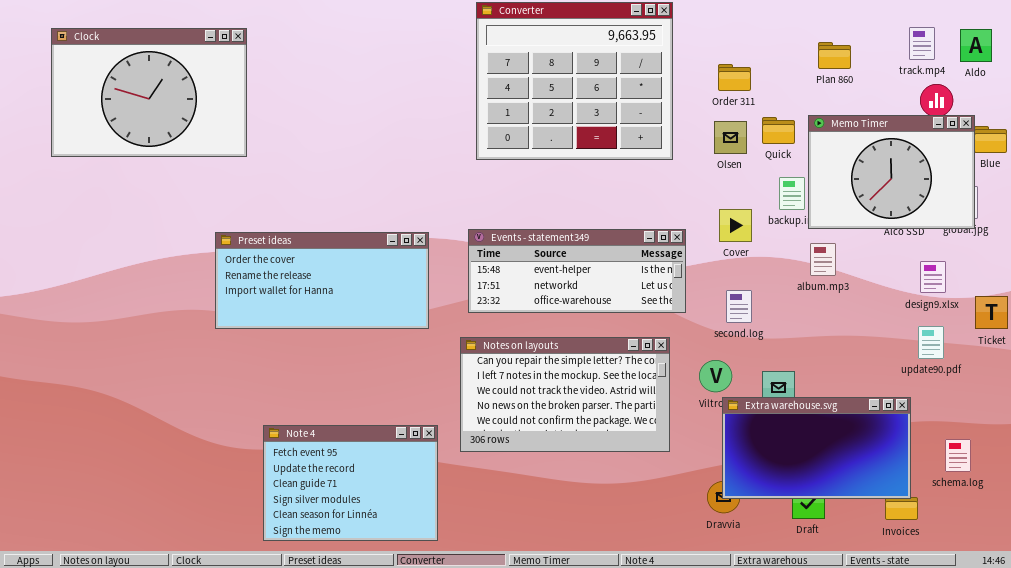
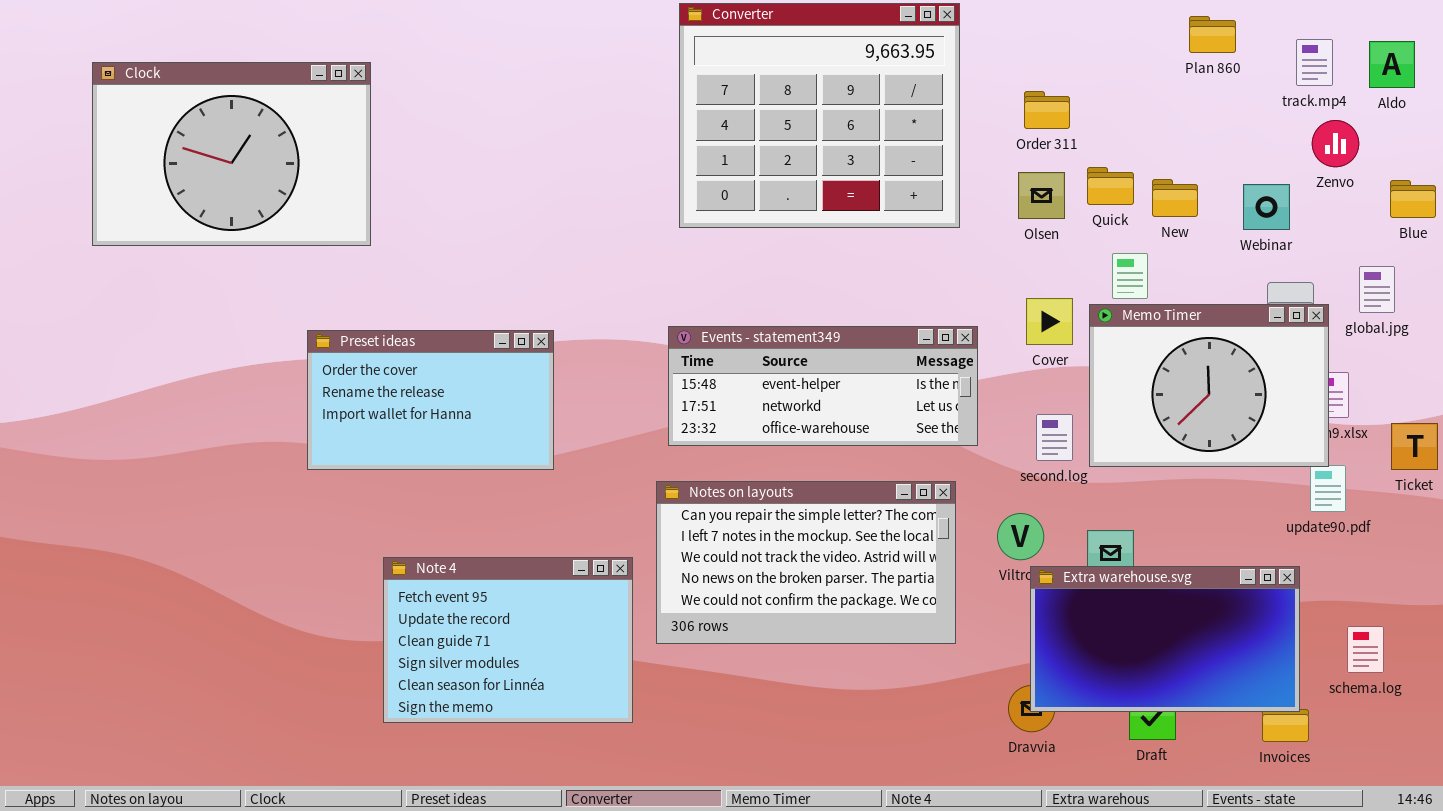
Clock: [51,28,247,157] -> [92,62,371,246], moved
Plan 860: [818,42,851,69] -> [1189,16,1236,53], moved
Memo Timer: [808,115,975,229] -> [1089,304,1329,467], moved
Preset ideas: [215,232,429,329] -> [307,330,554,470], resized
Note 4: [263,425,438,541] -> [383,557,633,723], moved

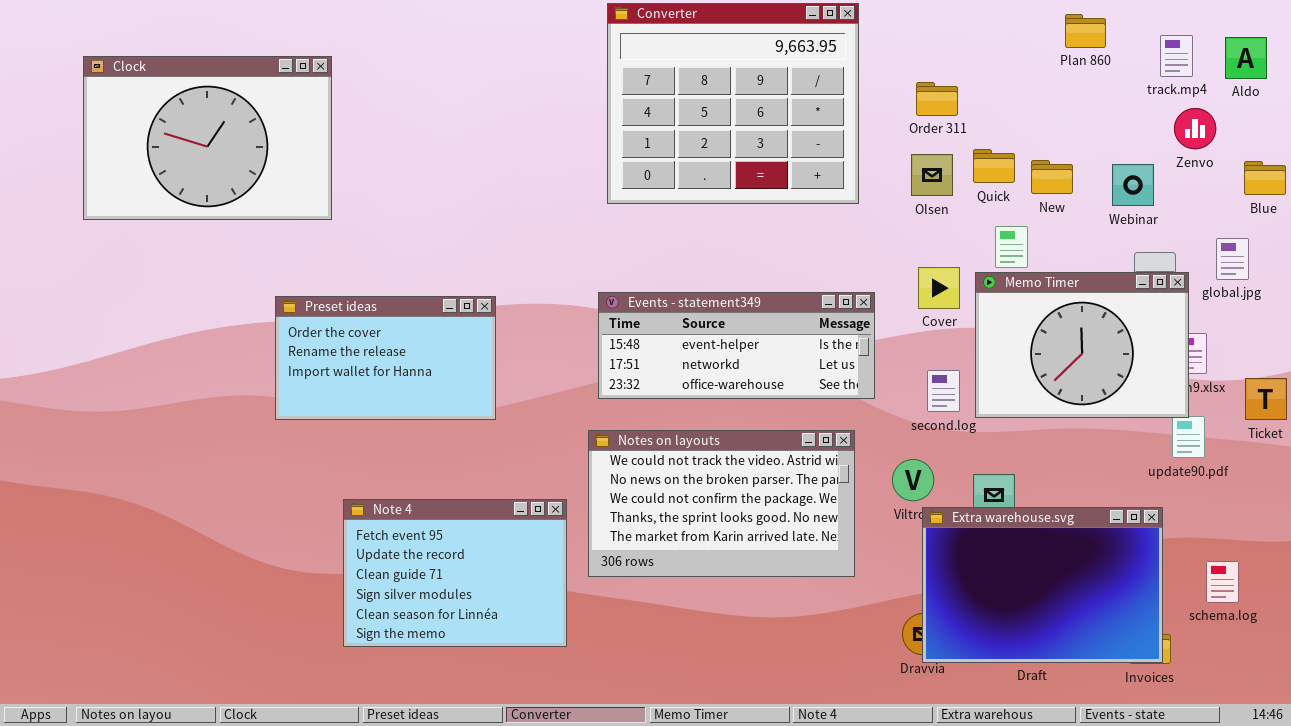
Notes on layouts: [656,481,956,644] -> [588,430,855,577], scrolled down 2 rows
Extra warehouse.svg: [1030,566,1300,712] -> [922,507,1163,663], resized

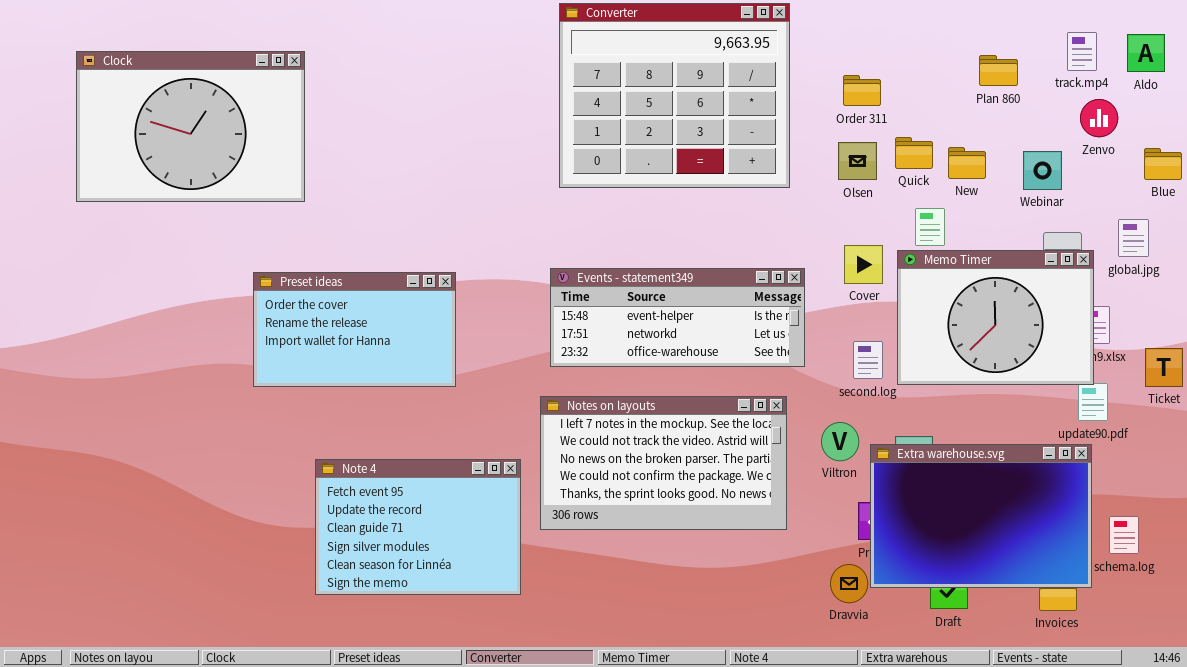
Plan 860: [1065,14,1106,48] -> [979,55,1018,86], moved
Notes on layouts: [588,430,855,577] -> [540,396,787,530], scrolled up 1 row
Extra warehouse.svg: [922,507,1163,663] -> [870,444,1092,588], moved

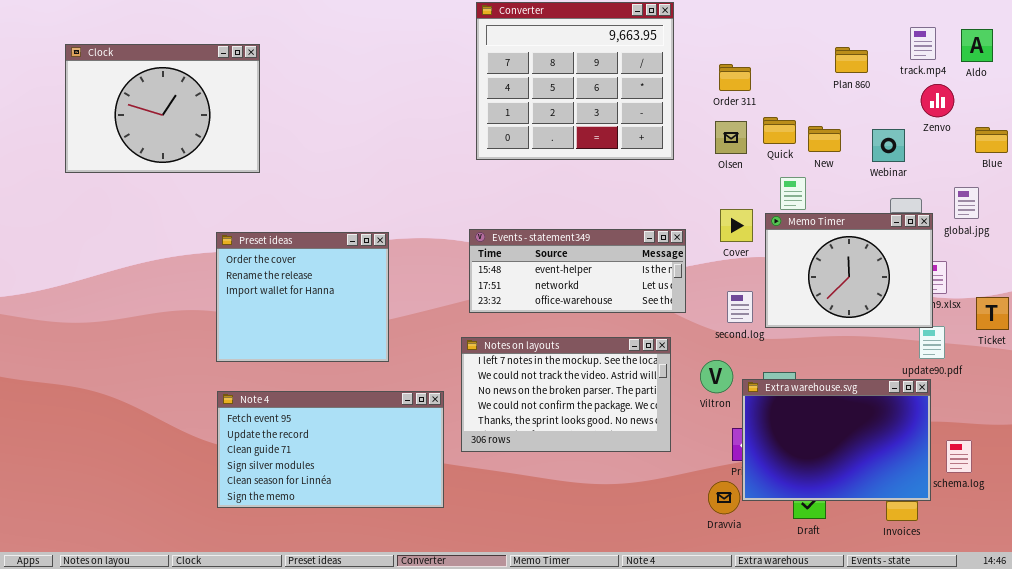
Preset ideas: [253,272,456,387] -> [216,232,389,362], resized
Note 4: [315,459,521,595] -> [217,391,444,508], resized

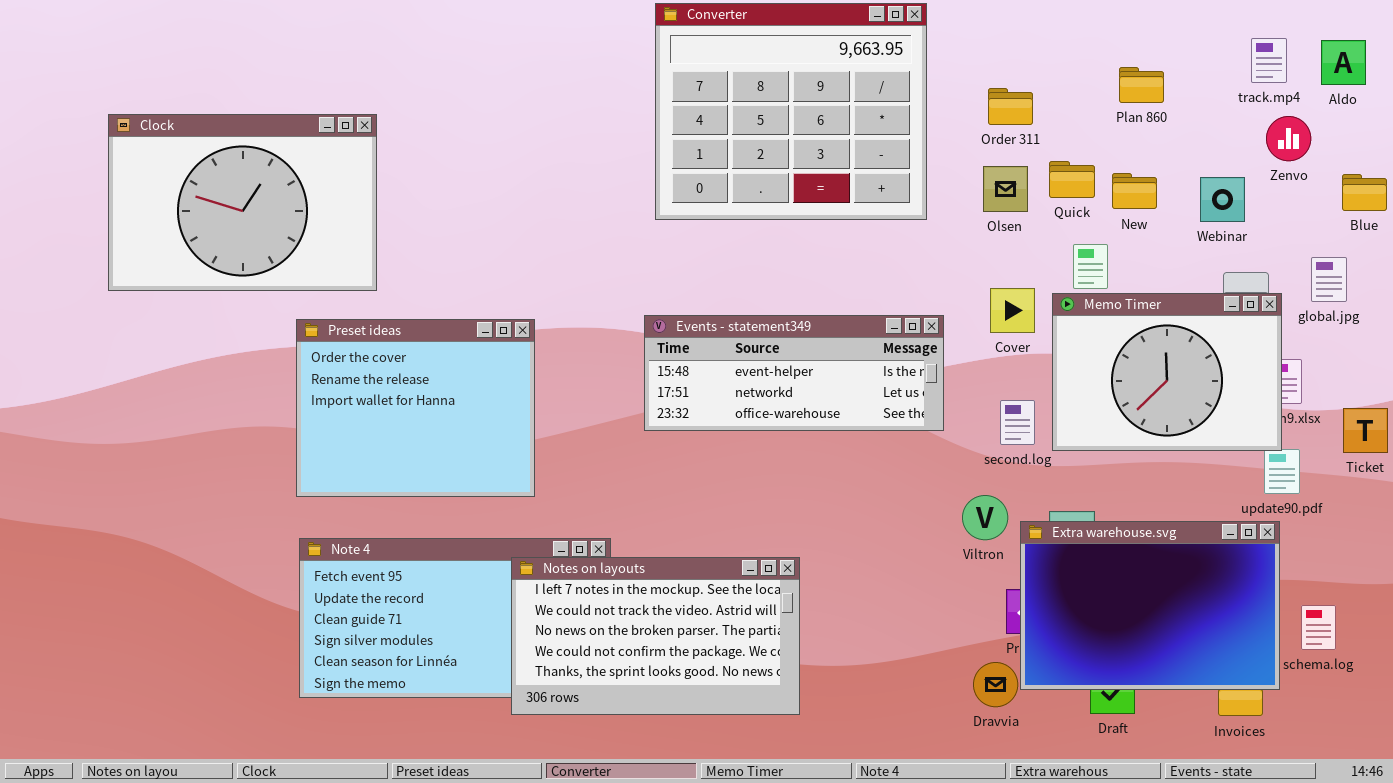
Clock: [65,44,260,173] -> [108,114,377,291], moved
Plan 860: [835,47,868,73] -> [1119,67,1164,103], moved
Notes on layouts: [461,337,671,452] -> [511,557,800,715], moved

